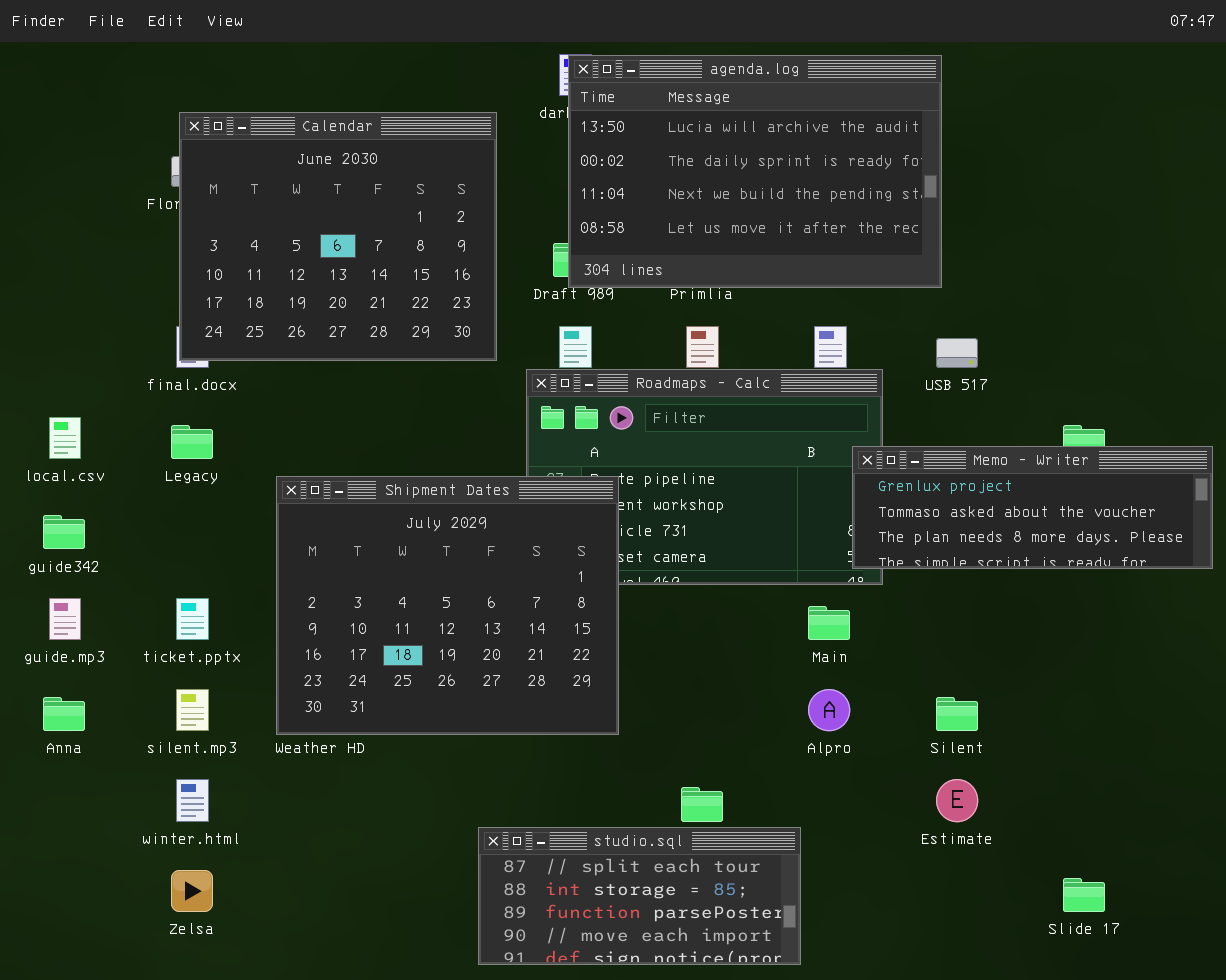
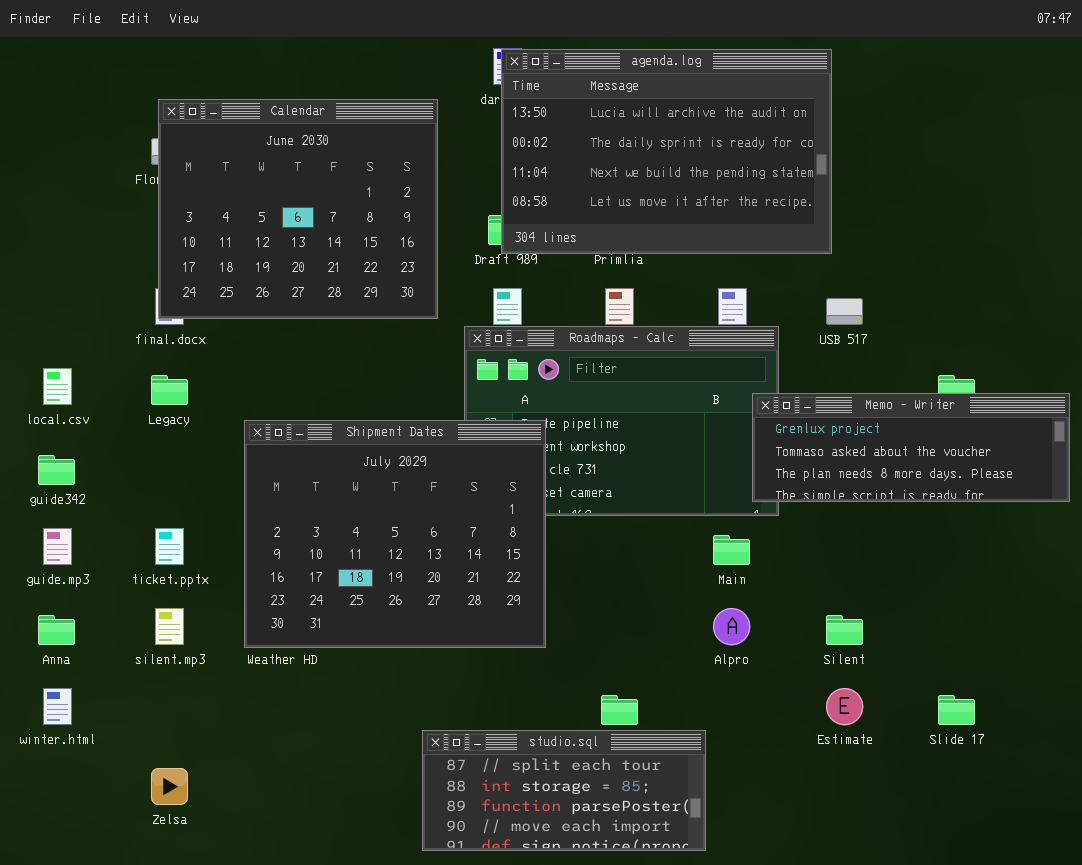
winter.html: [176,779,209,822] -> [43,688,72,725], moved
Slide 17: [1063,878,1105,912] -> [938,695,975,725], moved

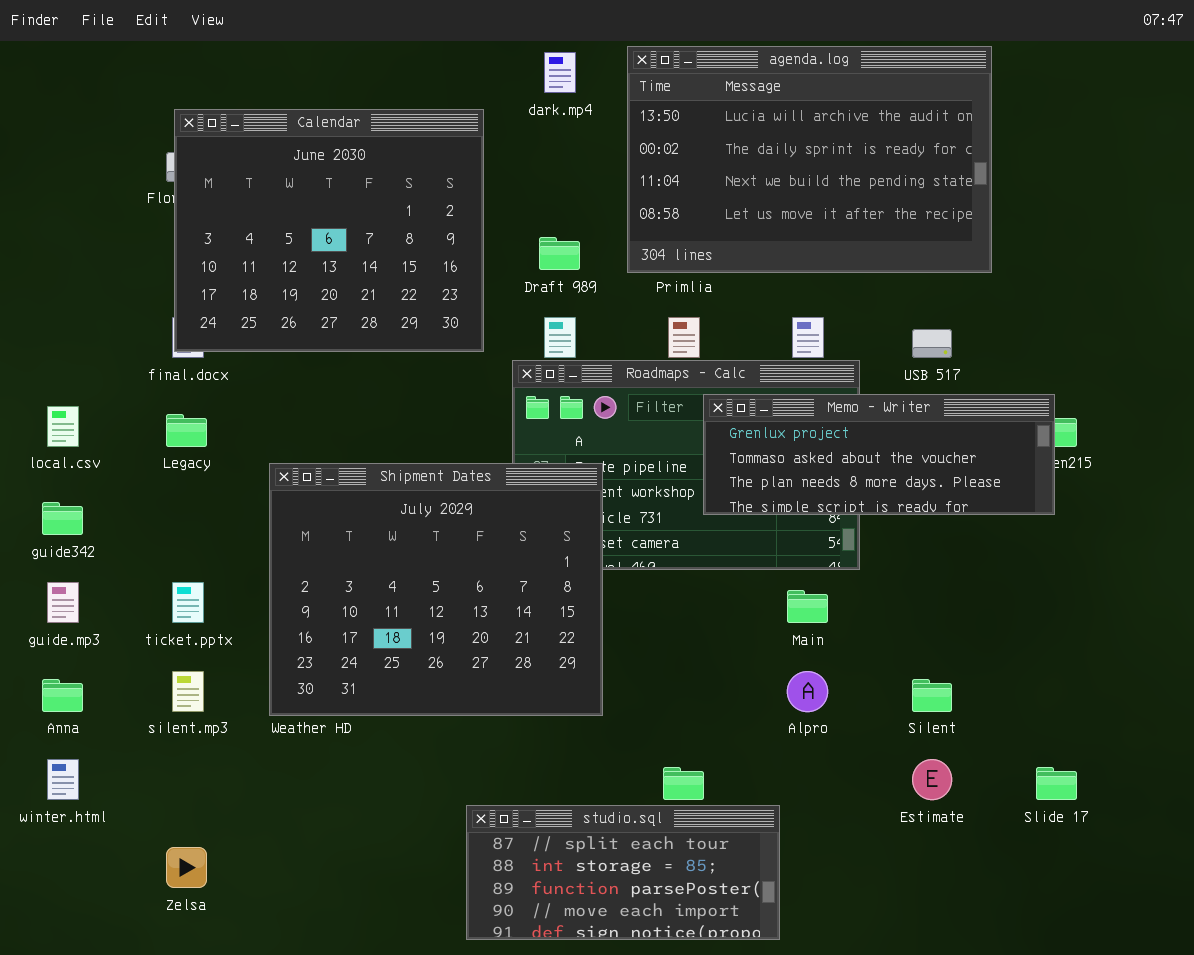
agenda.log: [501,49,832,254] -> [627,46,992,273], moved
Memo - Writer: [752,393,1070,502] -> [703,394,1055,515], moved

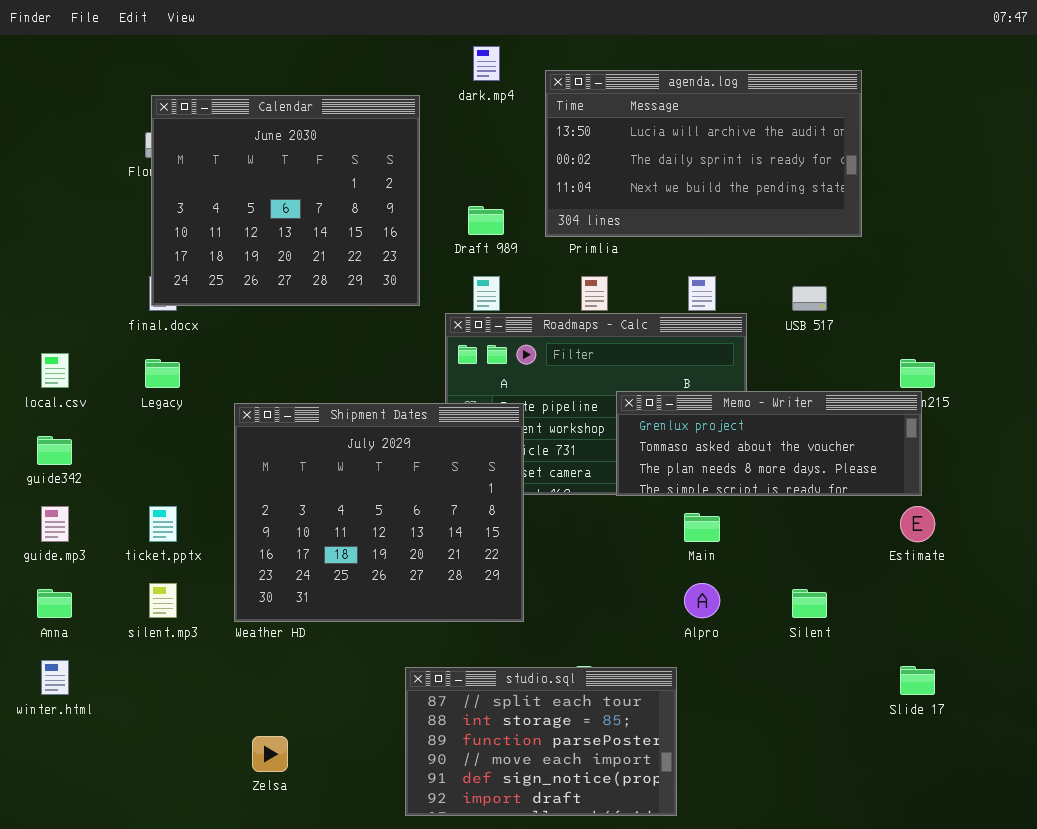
agenda.log: [627,46,992,273] -> [545,70,862,237], resized
Memo - Writer: [703,394,1055,515] -> [616,391,922,496], moved
Estimate: [912,759,952,800] -> [900,506,935,542], moved
studio.sql: [466,805,780,940] -> [405,667,677,816], resized
Zelsa: [166,847,207,888] -> [252,736,288,772], moved

